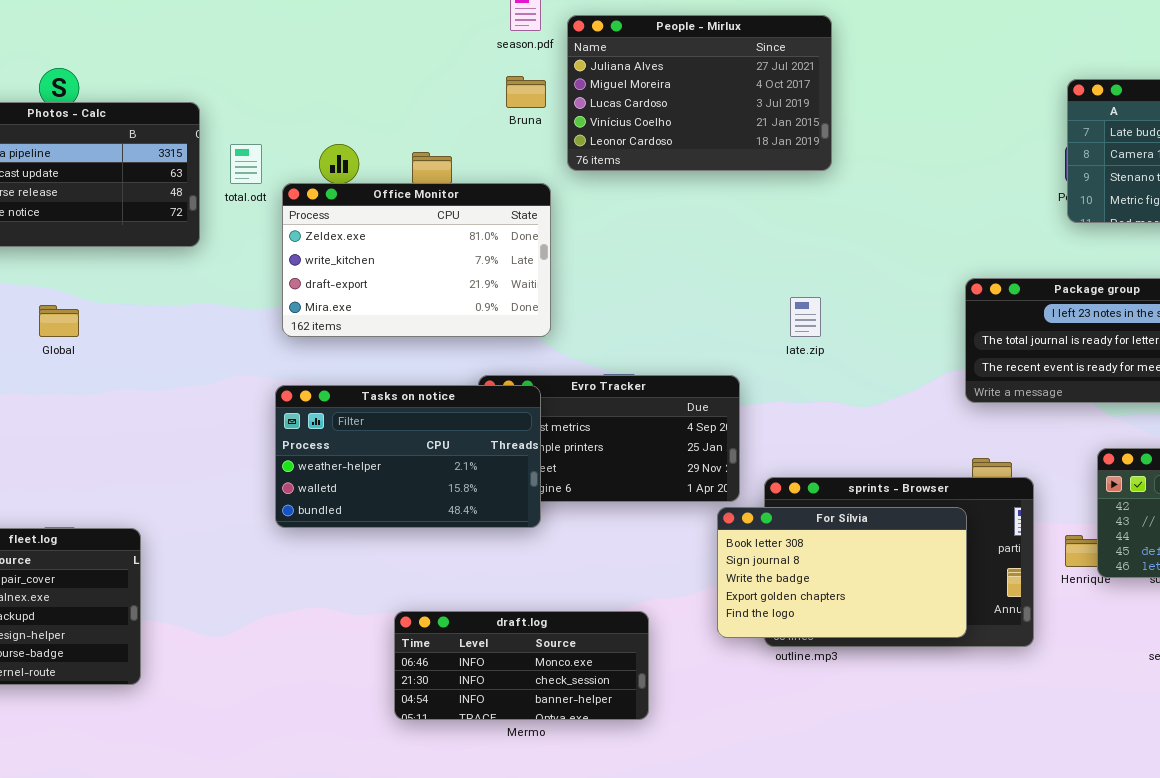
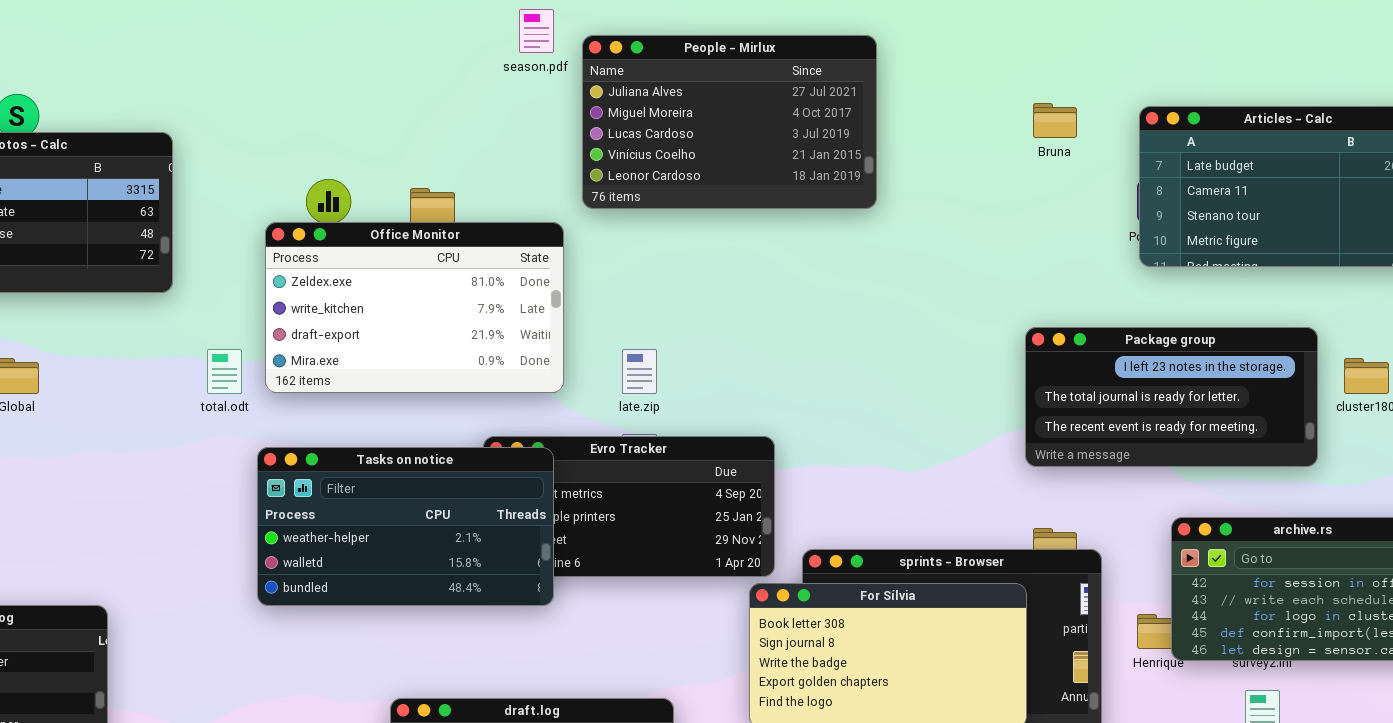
Bruna: [506,76,546,108] -> [1033,103,1077,138], moved
total.odt: [230,144,262,184] -> [207,349,242,394], moved
late.zip: [790,297,821,337] -> [622,349,657,394], moved

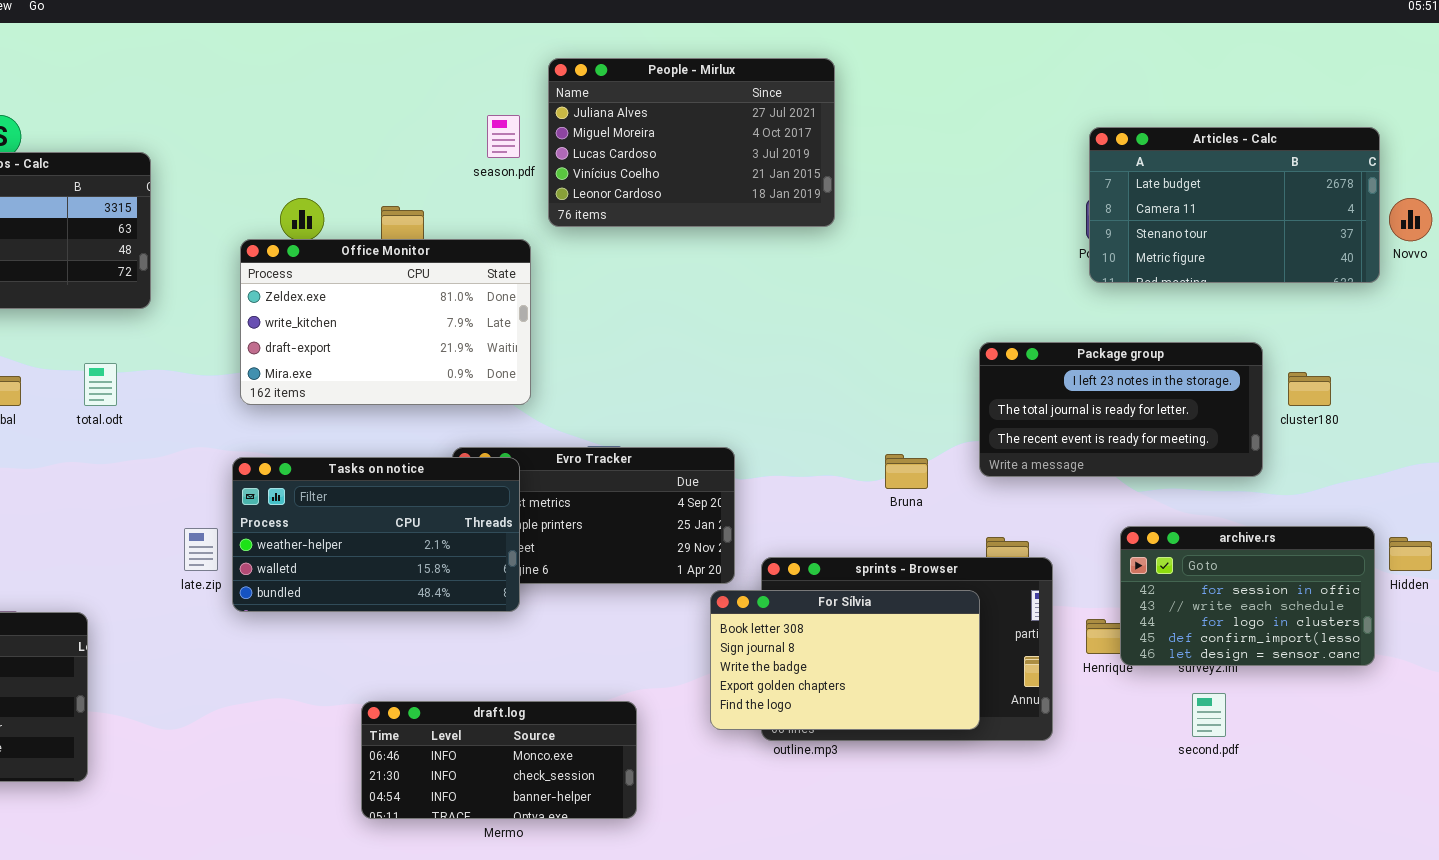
season.pdf: [519,9,554,53] -> [487,115,520,158], moved
Bruna: [1033,103,1077,138] -> [885,454,928,489], moved
total.odt: [207,349,242,394] -> [84,363,117,406], moved
late.zip: [622,349,657,394] -> [184,528,218,571], moved

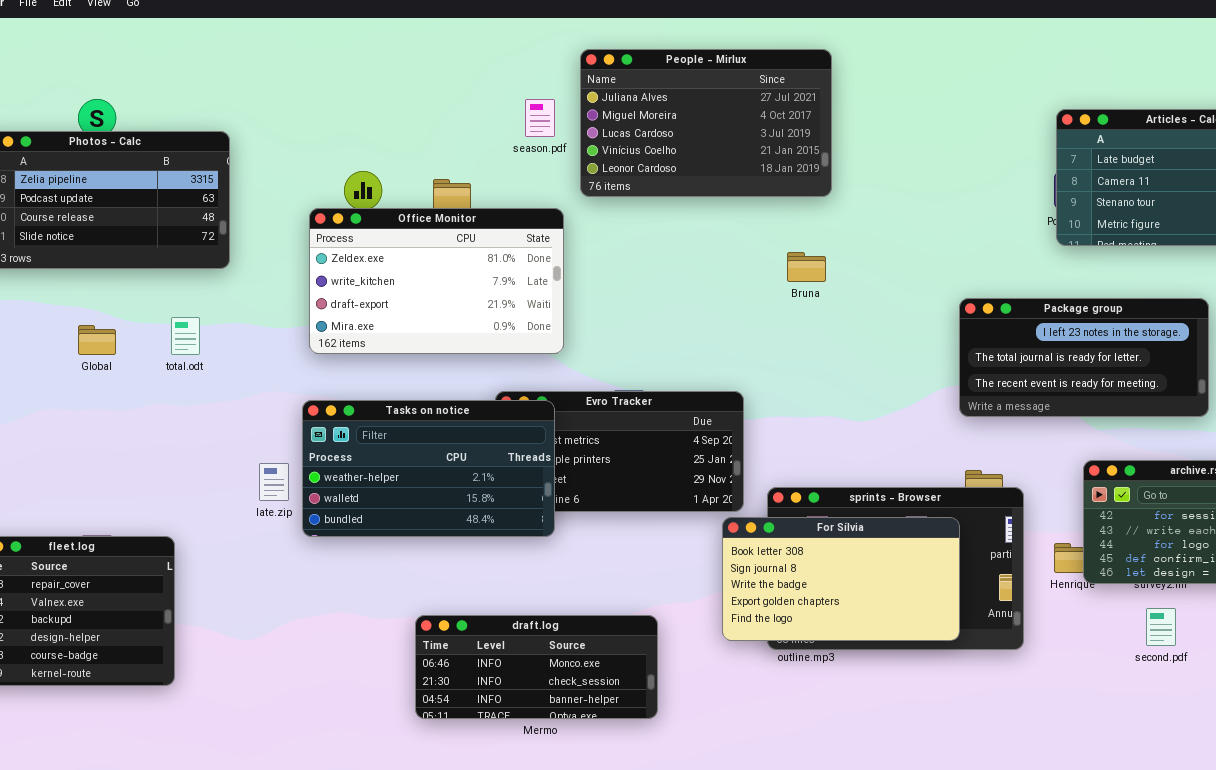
Bruna: [885,454,928,489] -> [787,252,826,282], moved

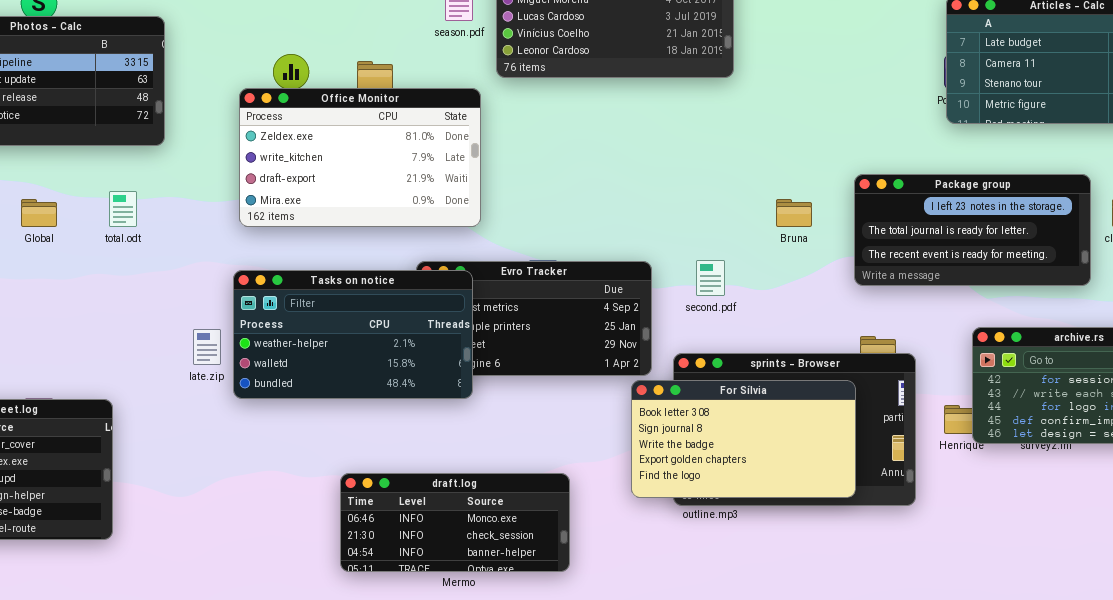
Bruna: [787,252,826,282] -> [776,199,812,227], moved
second.pdf: [1146,608,1176,646] -> [696,260,725,296], moved

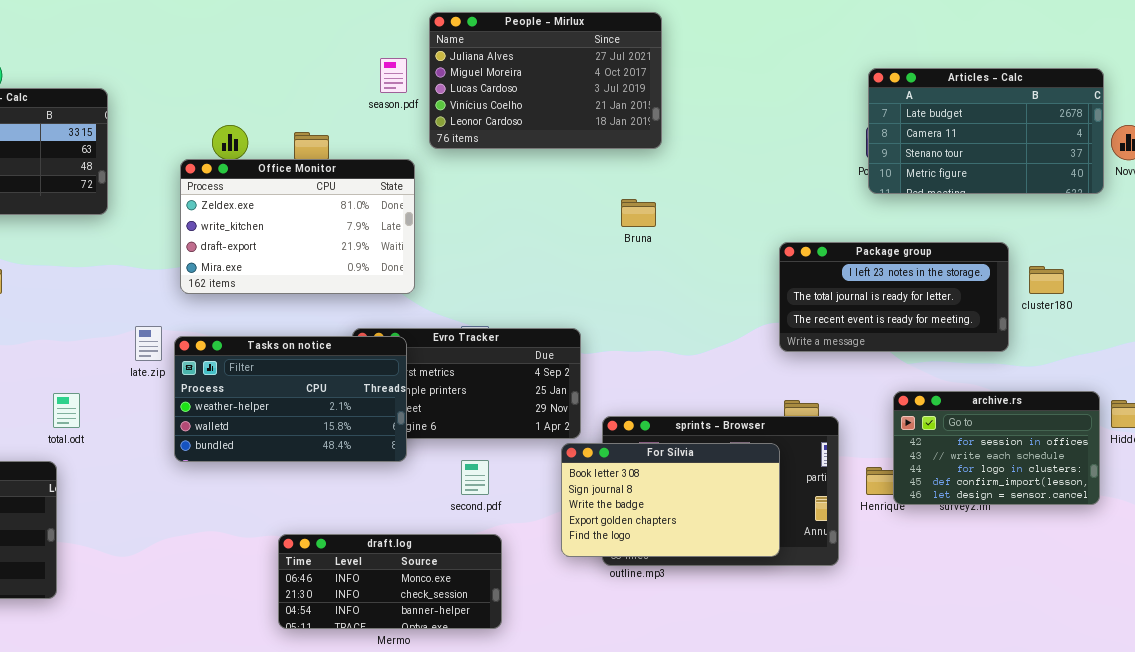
total.odt: [109,191,137,227] -> [53,393,80,428], moved
Bruna: [776,199,812,227] -> [621,199,656,227], moved
second.pdf: [696,260,725,296] -> [461,460,489,495], moved
late.zip: [193,329,221,365] -> [135,326,162,361], moved

